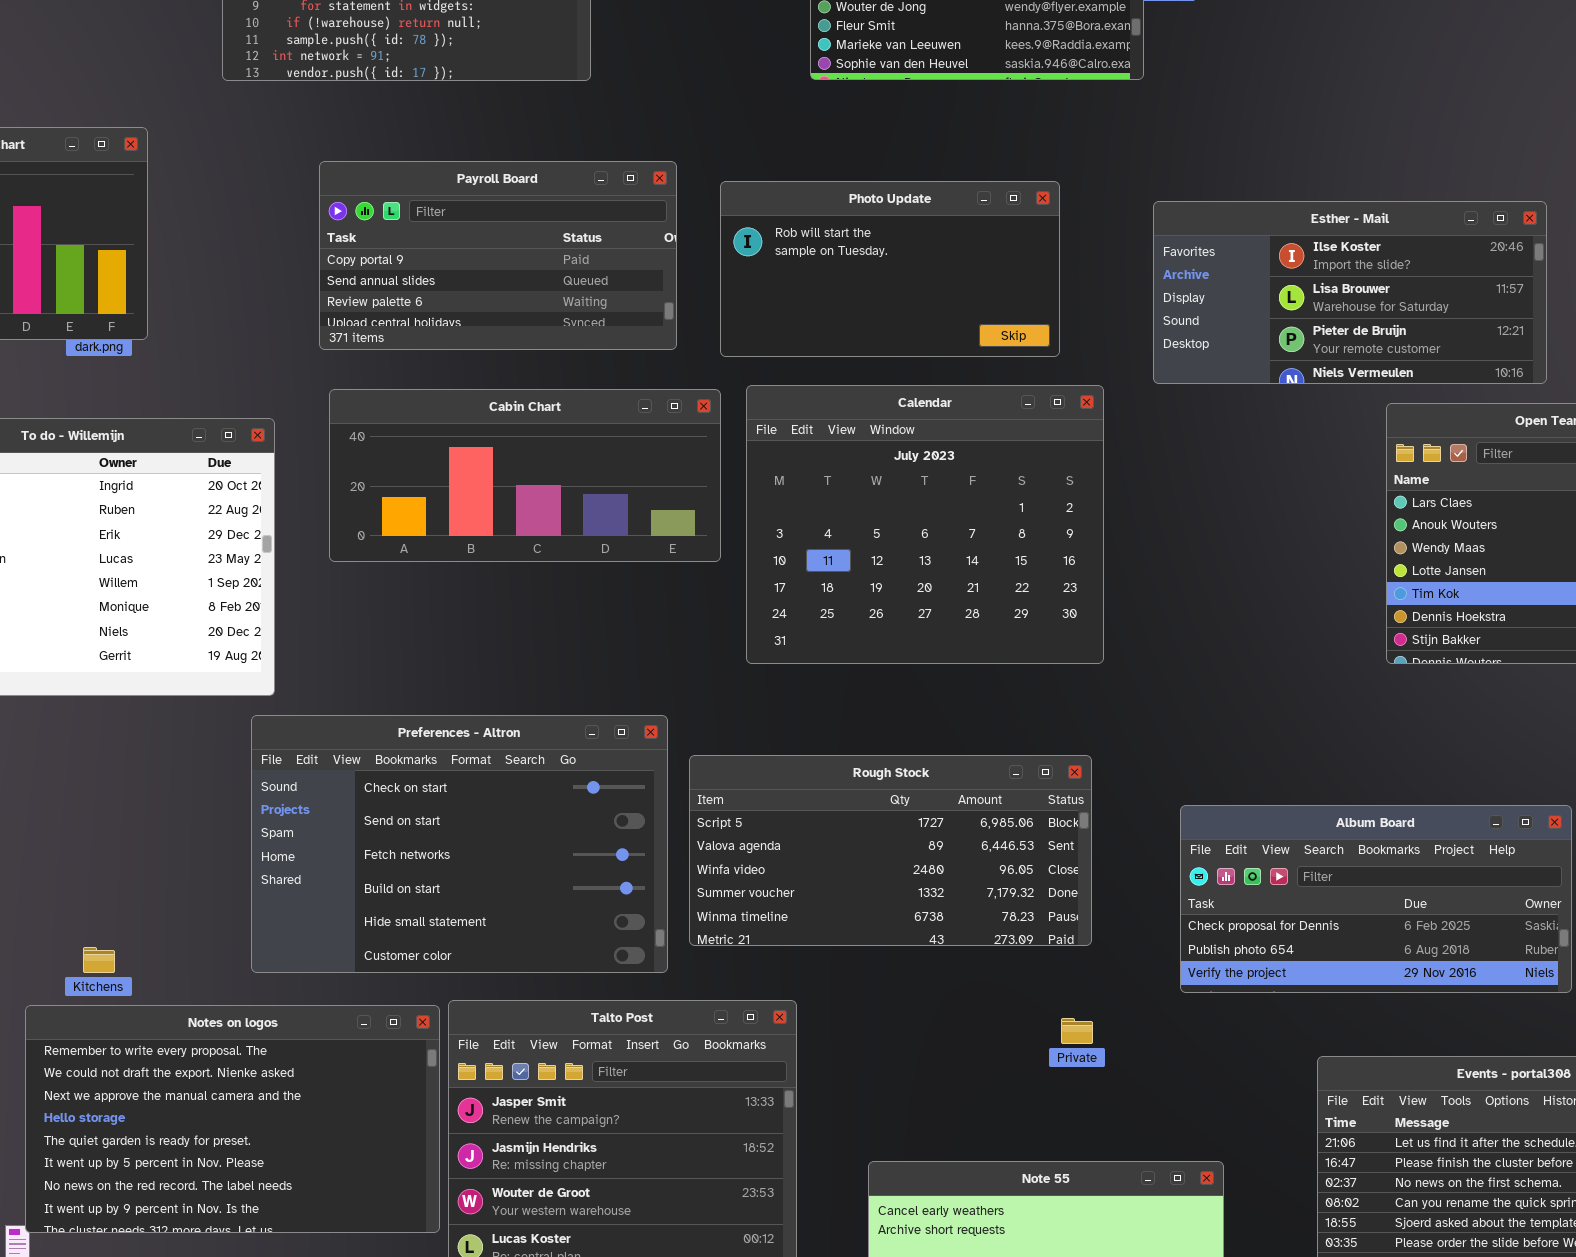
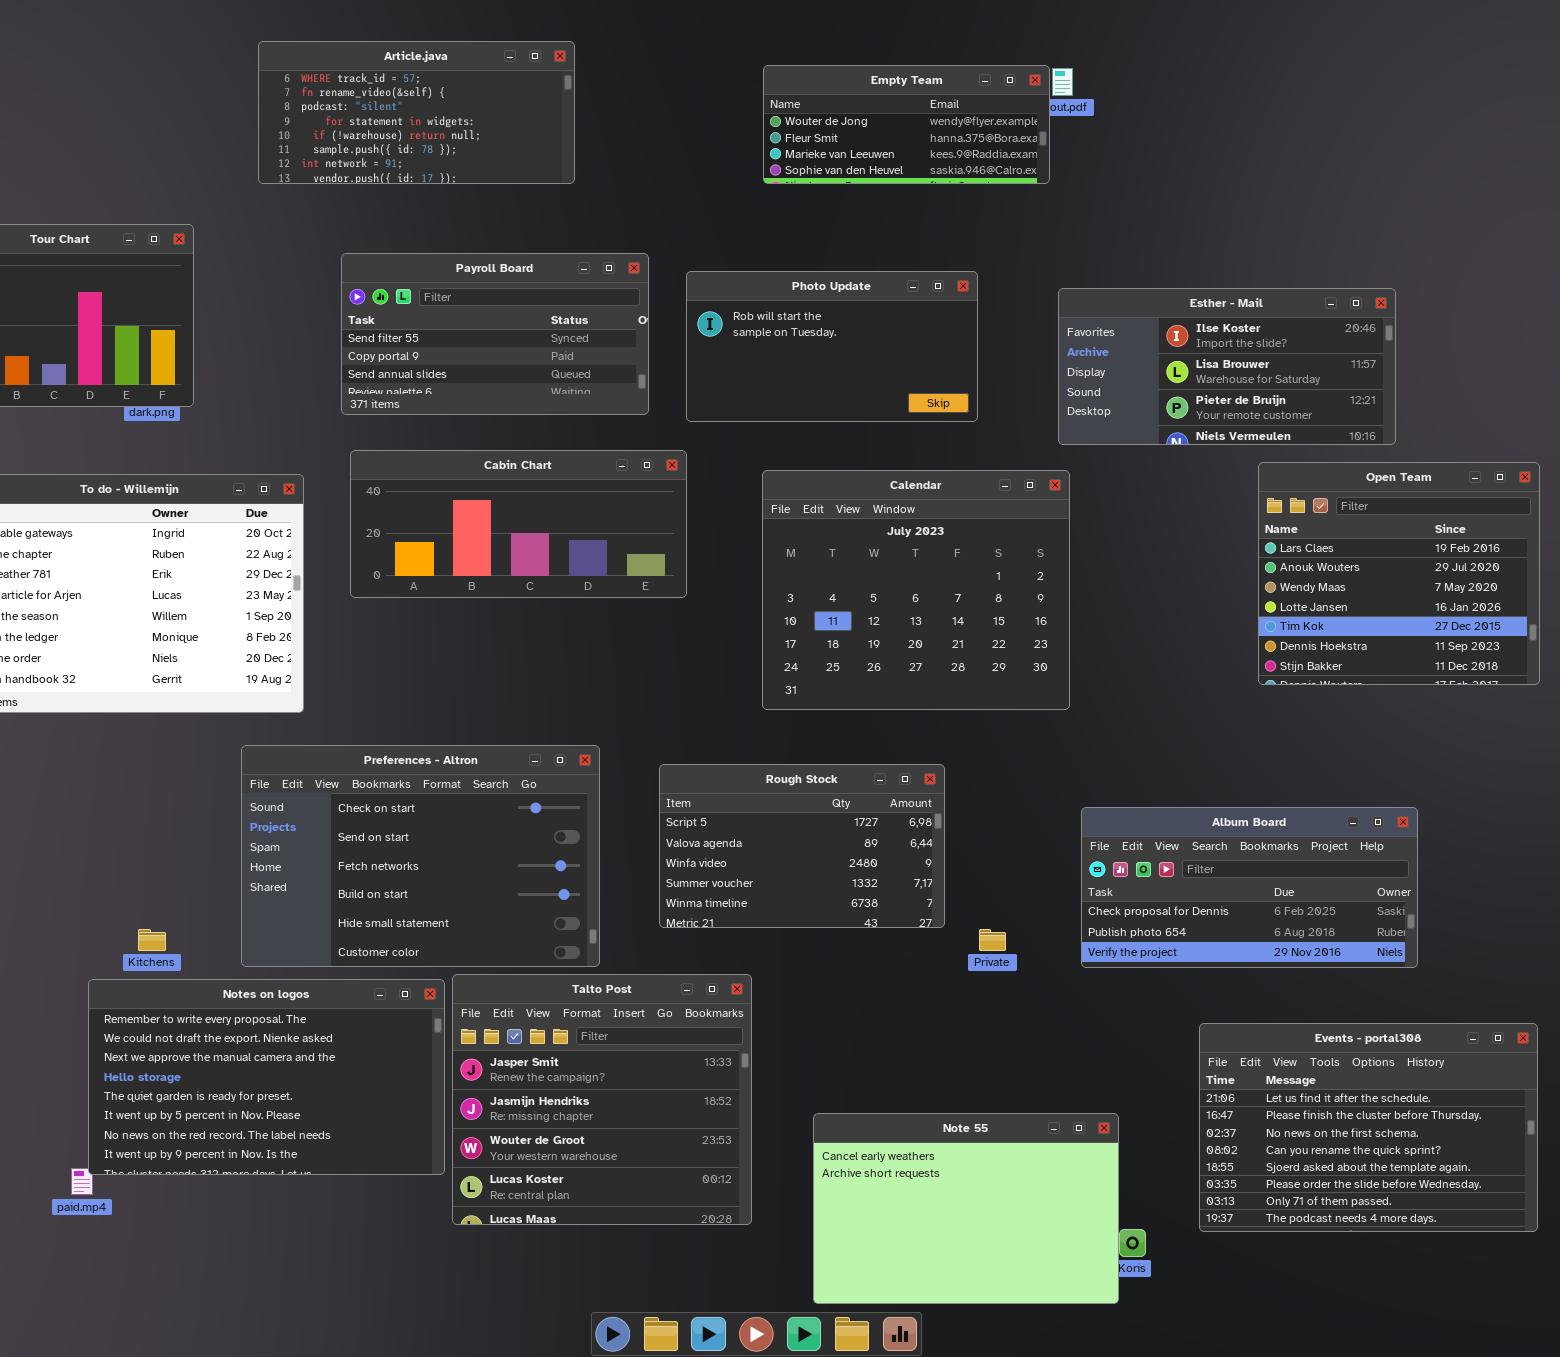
Payroll Board: [319,161,677,350] -> [341,253,649,415], scrolled up 1 row
Calendar: [746,385,1104,664] -> [762,470,1070,710], moved
Preferences - Altron: [251,715,668,973] -> [241,745,600,967], moved
Rough Stock: [689,755,1092,946] -> [659,764,945,928], resized
Private: [1061,1018,1093,1044] -> [979,929,1006,951], moved

